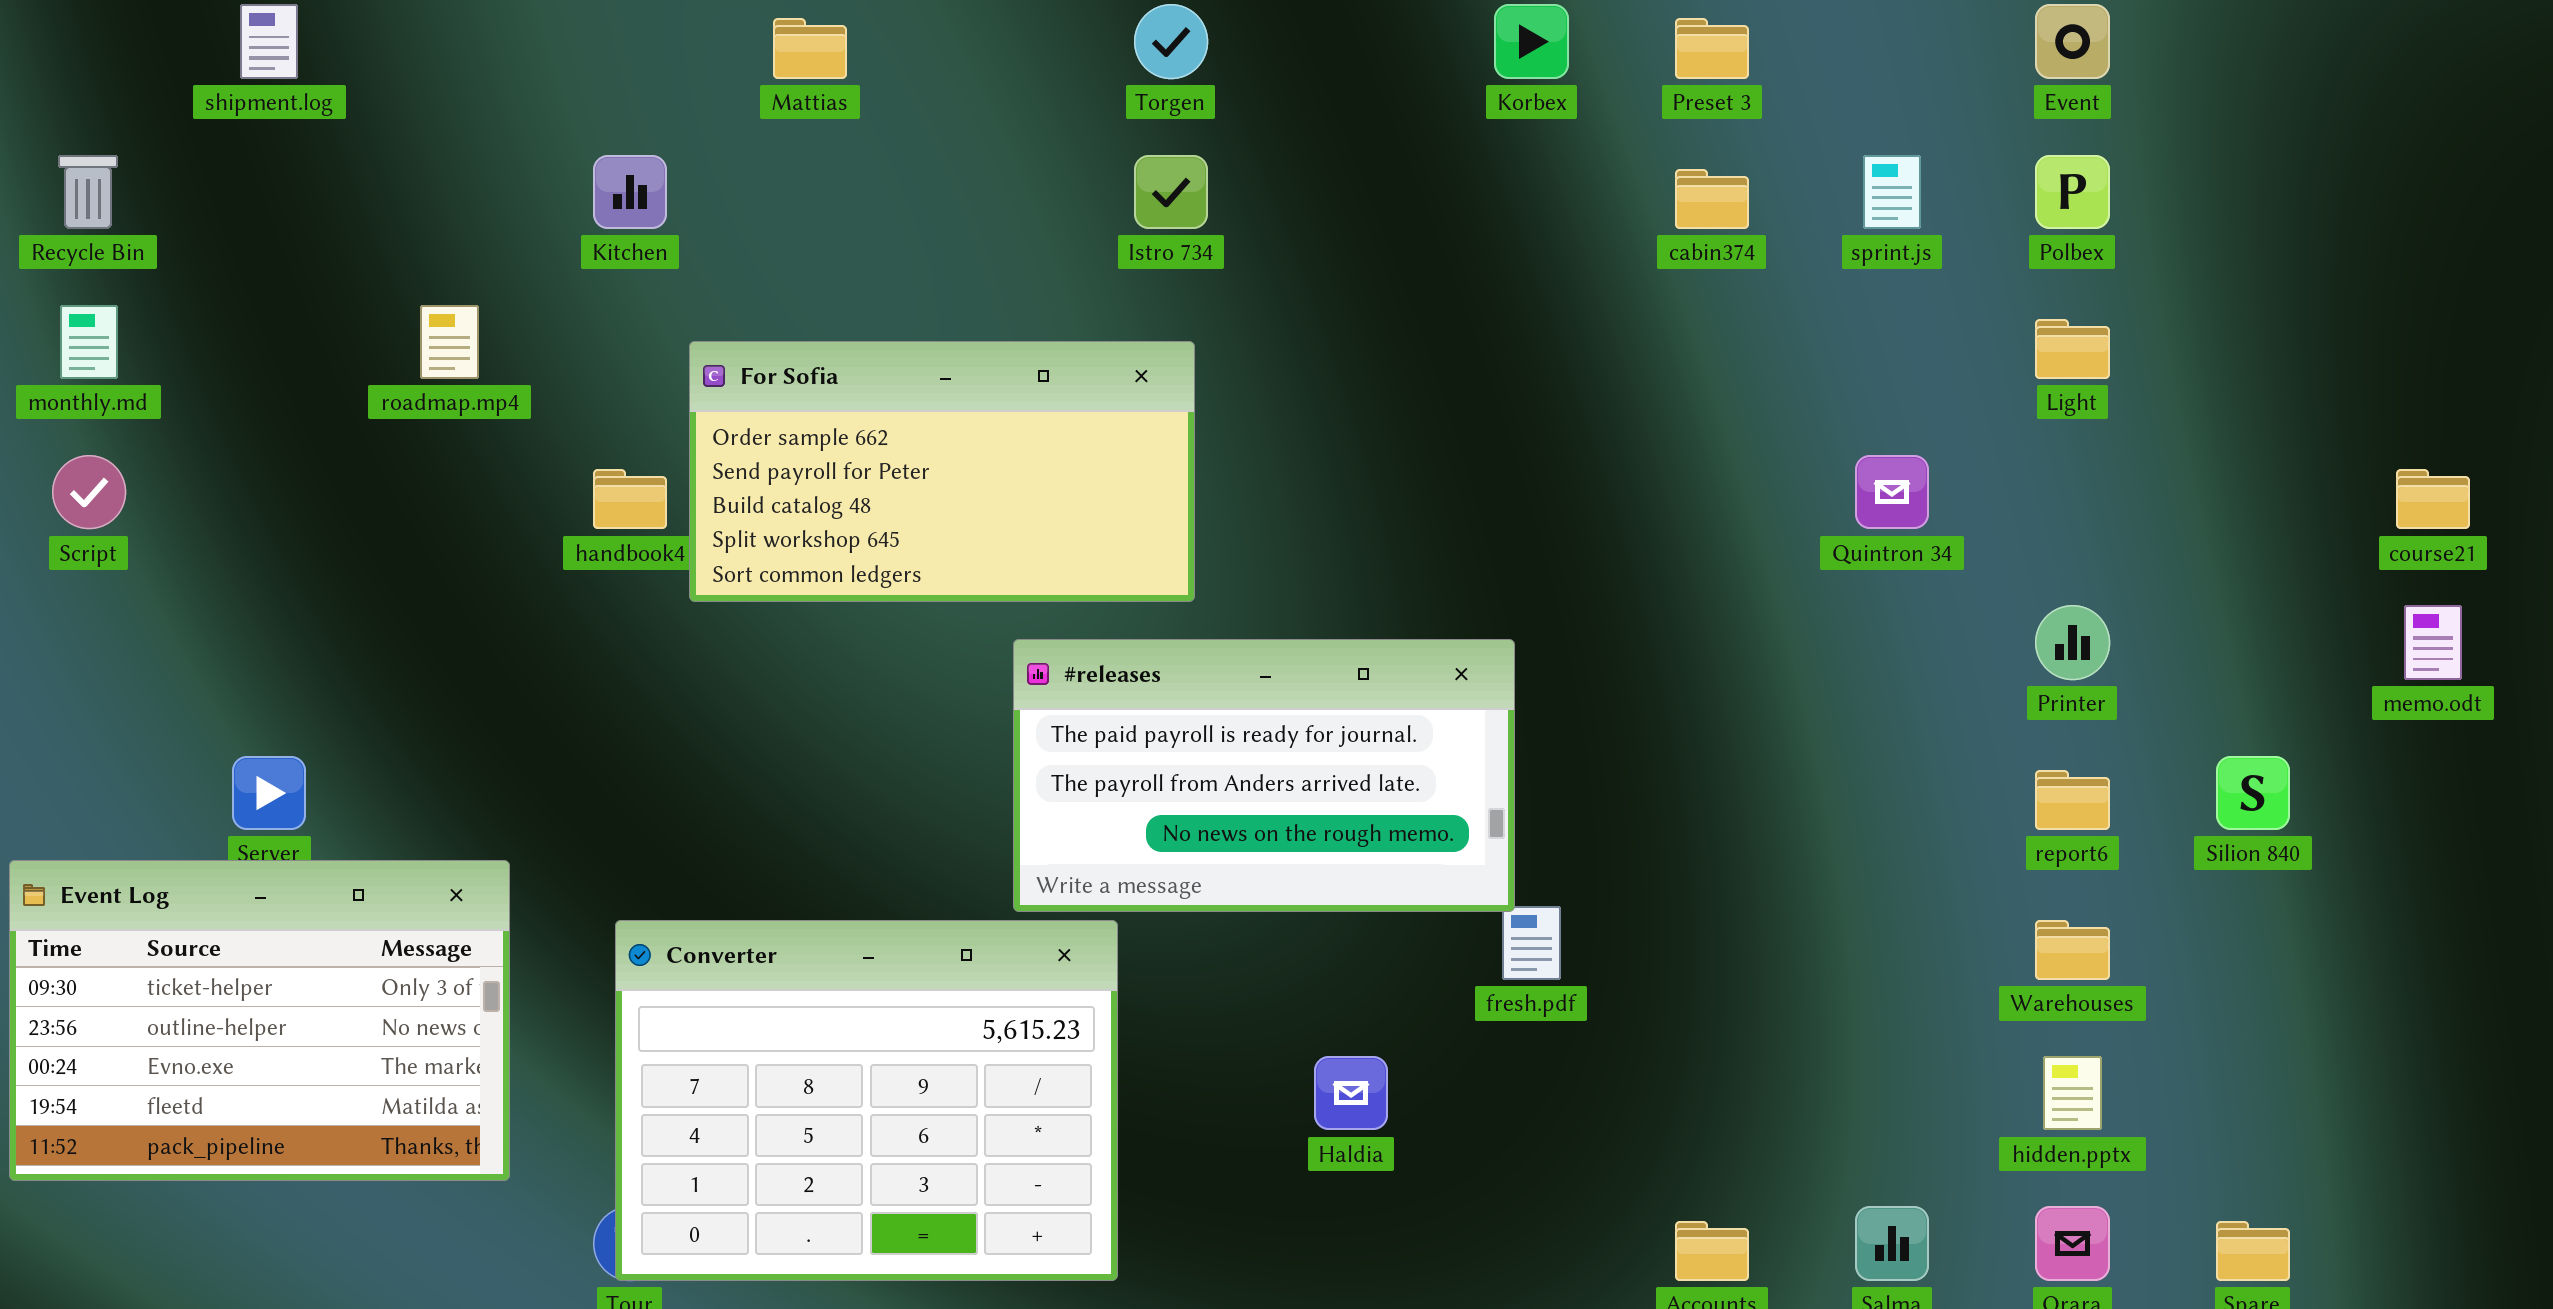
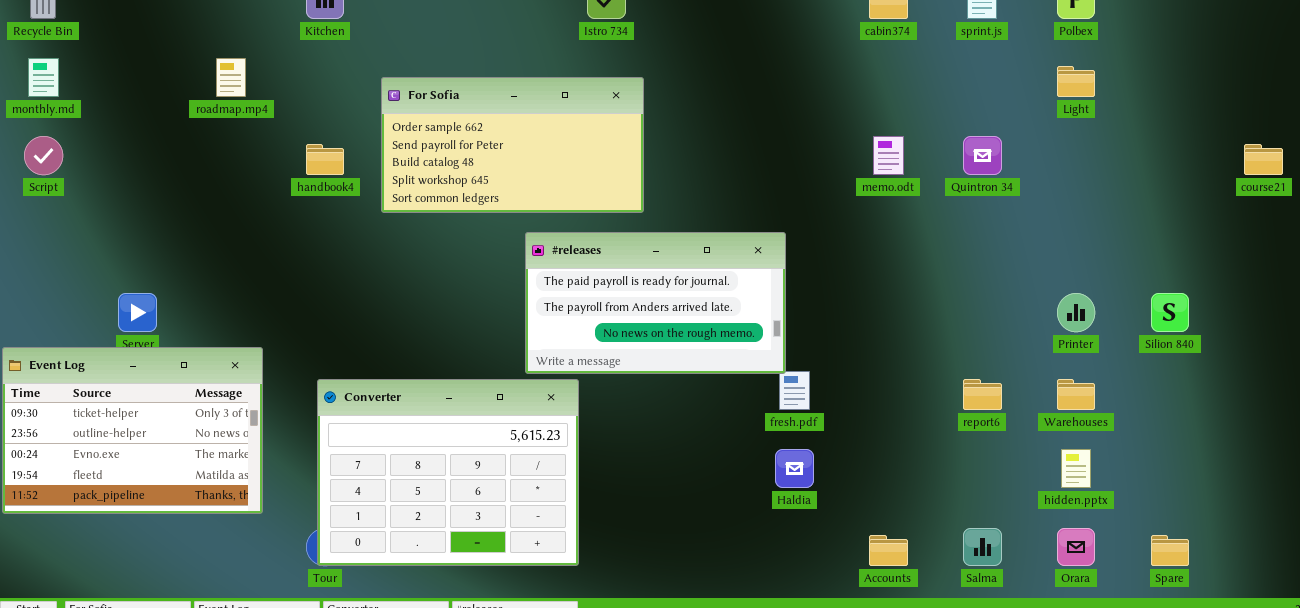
For Sofia: [689,341,1195,602] -> [381,77,644,213], moved
Printer: [2035,605,2110,680] -> [1057,293,1095,332], moved
memo.odt: [2404,605,2462,680] -> [873,136,904,175], moved
report6: [2035,770,2110,830] -> [963,379,1002,410], moved
Haldia: [1314,1056,1388,1130] -> [775,449,814,488], moved

